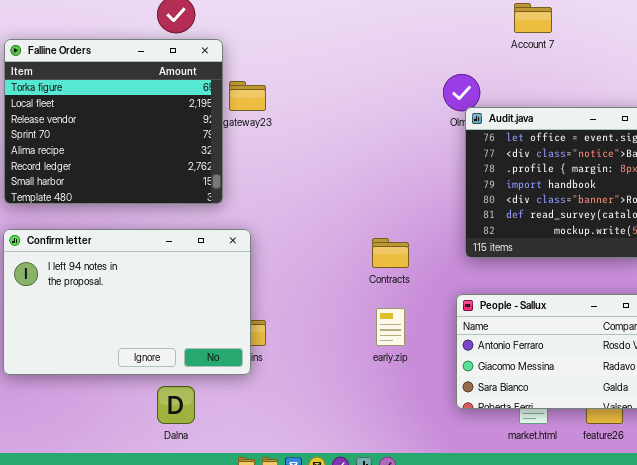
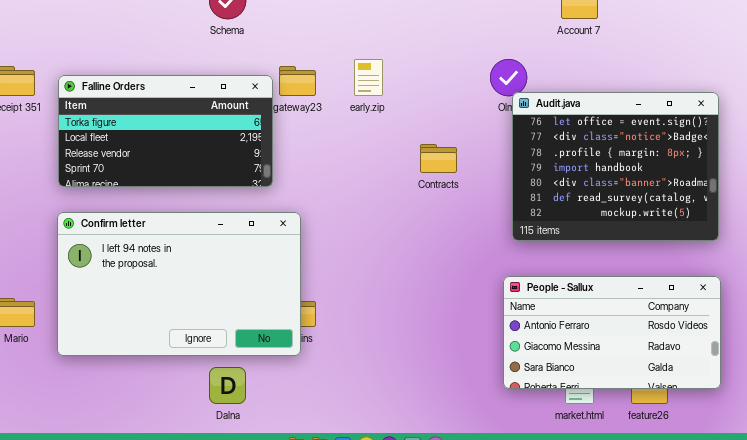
Falline Orders: [4,39,223,204] -> [58,75,273,187], resized
Contracts: [372,238,409,268] -> [420,144,457,173], moved
early.zip: [376,308,405,346] -> [354,59,383,96], moved

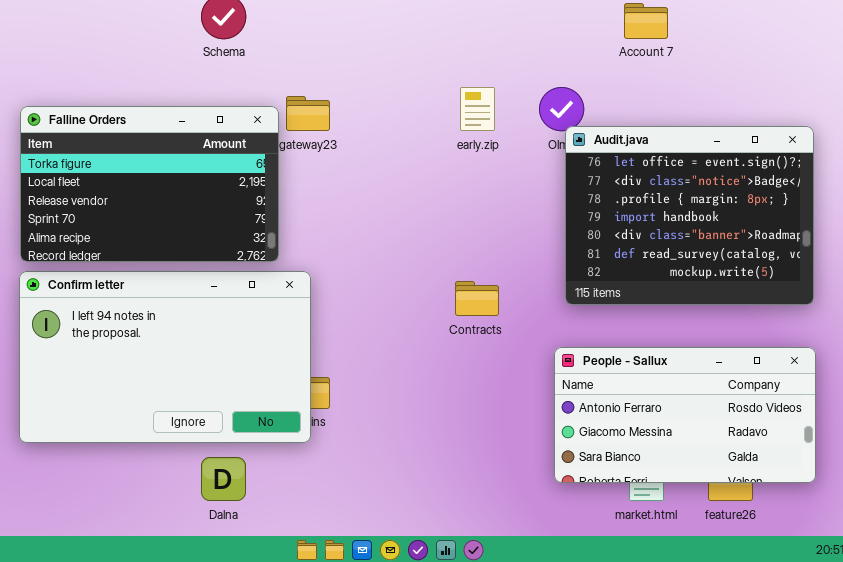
early.zip: [354,59,383,96] -> [460,87,495,131], moved
Falline Orders: [58,75,273,187] -> [20,106,279,262], resized
Contracts: [420,144,457,173] -> [455,281,499,316], moved

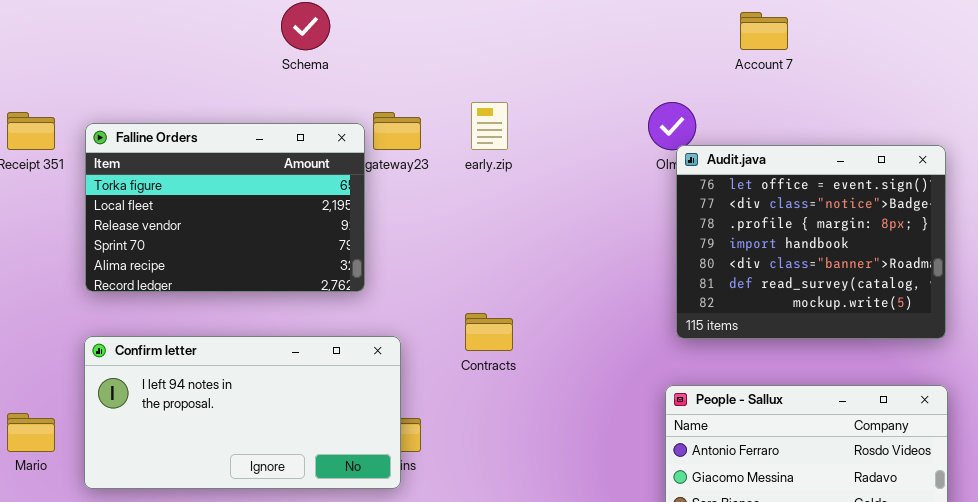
early.zip: [460,87,495,131] -> [471,102,508,150], moved
Confirm letter: [19,271,311,443] -> [84,336,401,489], resized
Contracts: [455,281,499,316] -> [465,313,513,351], moved

